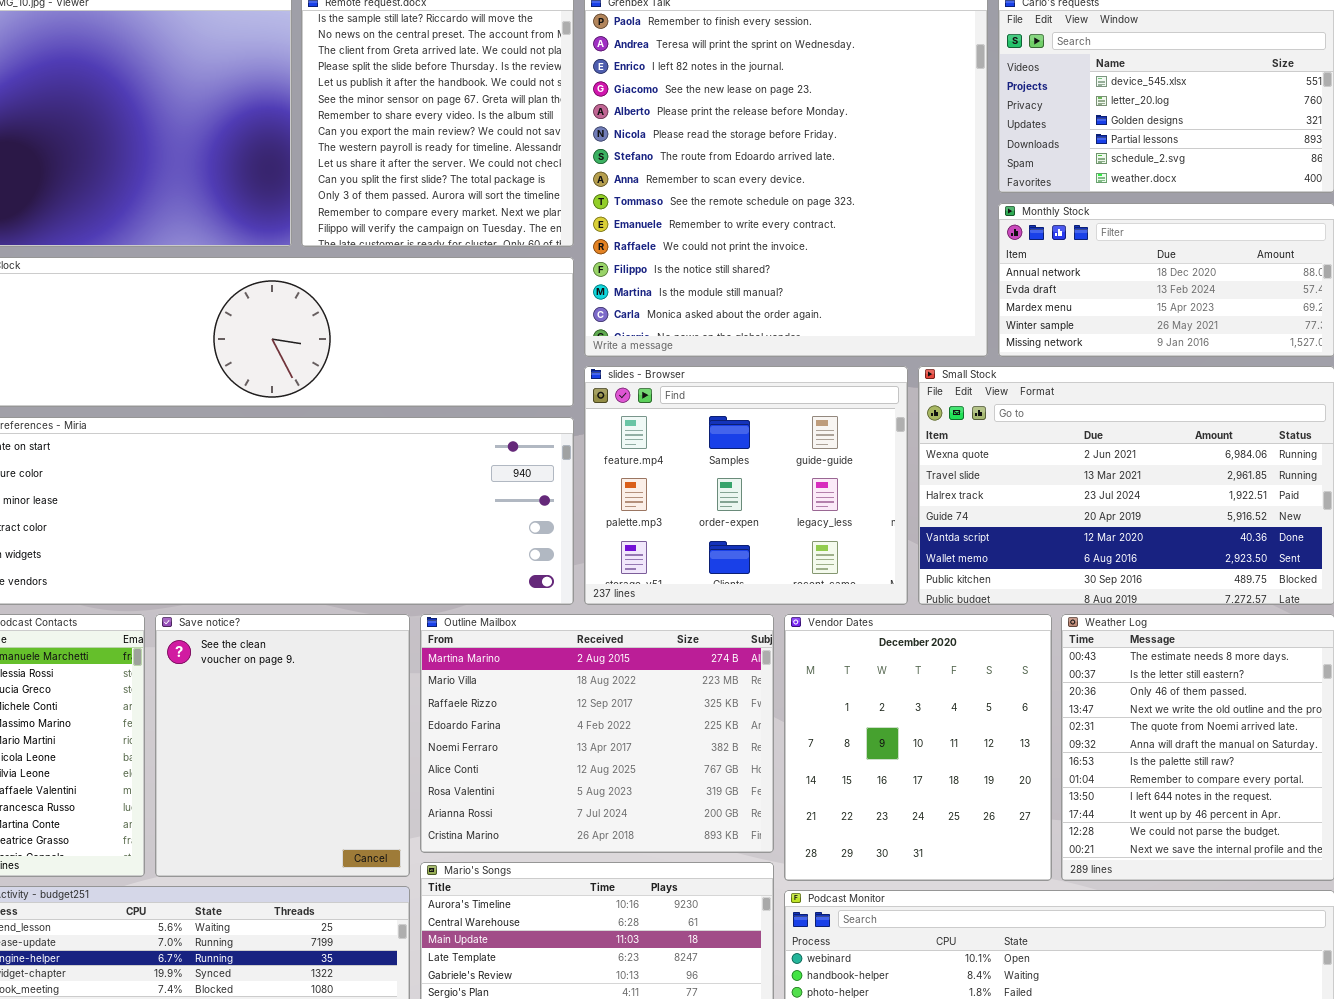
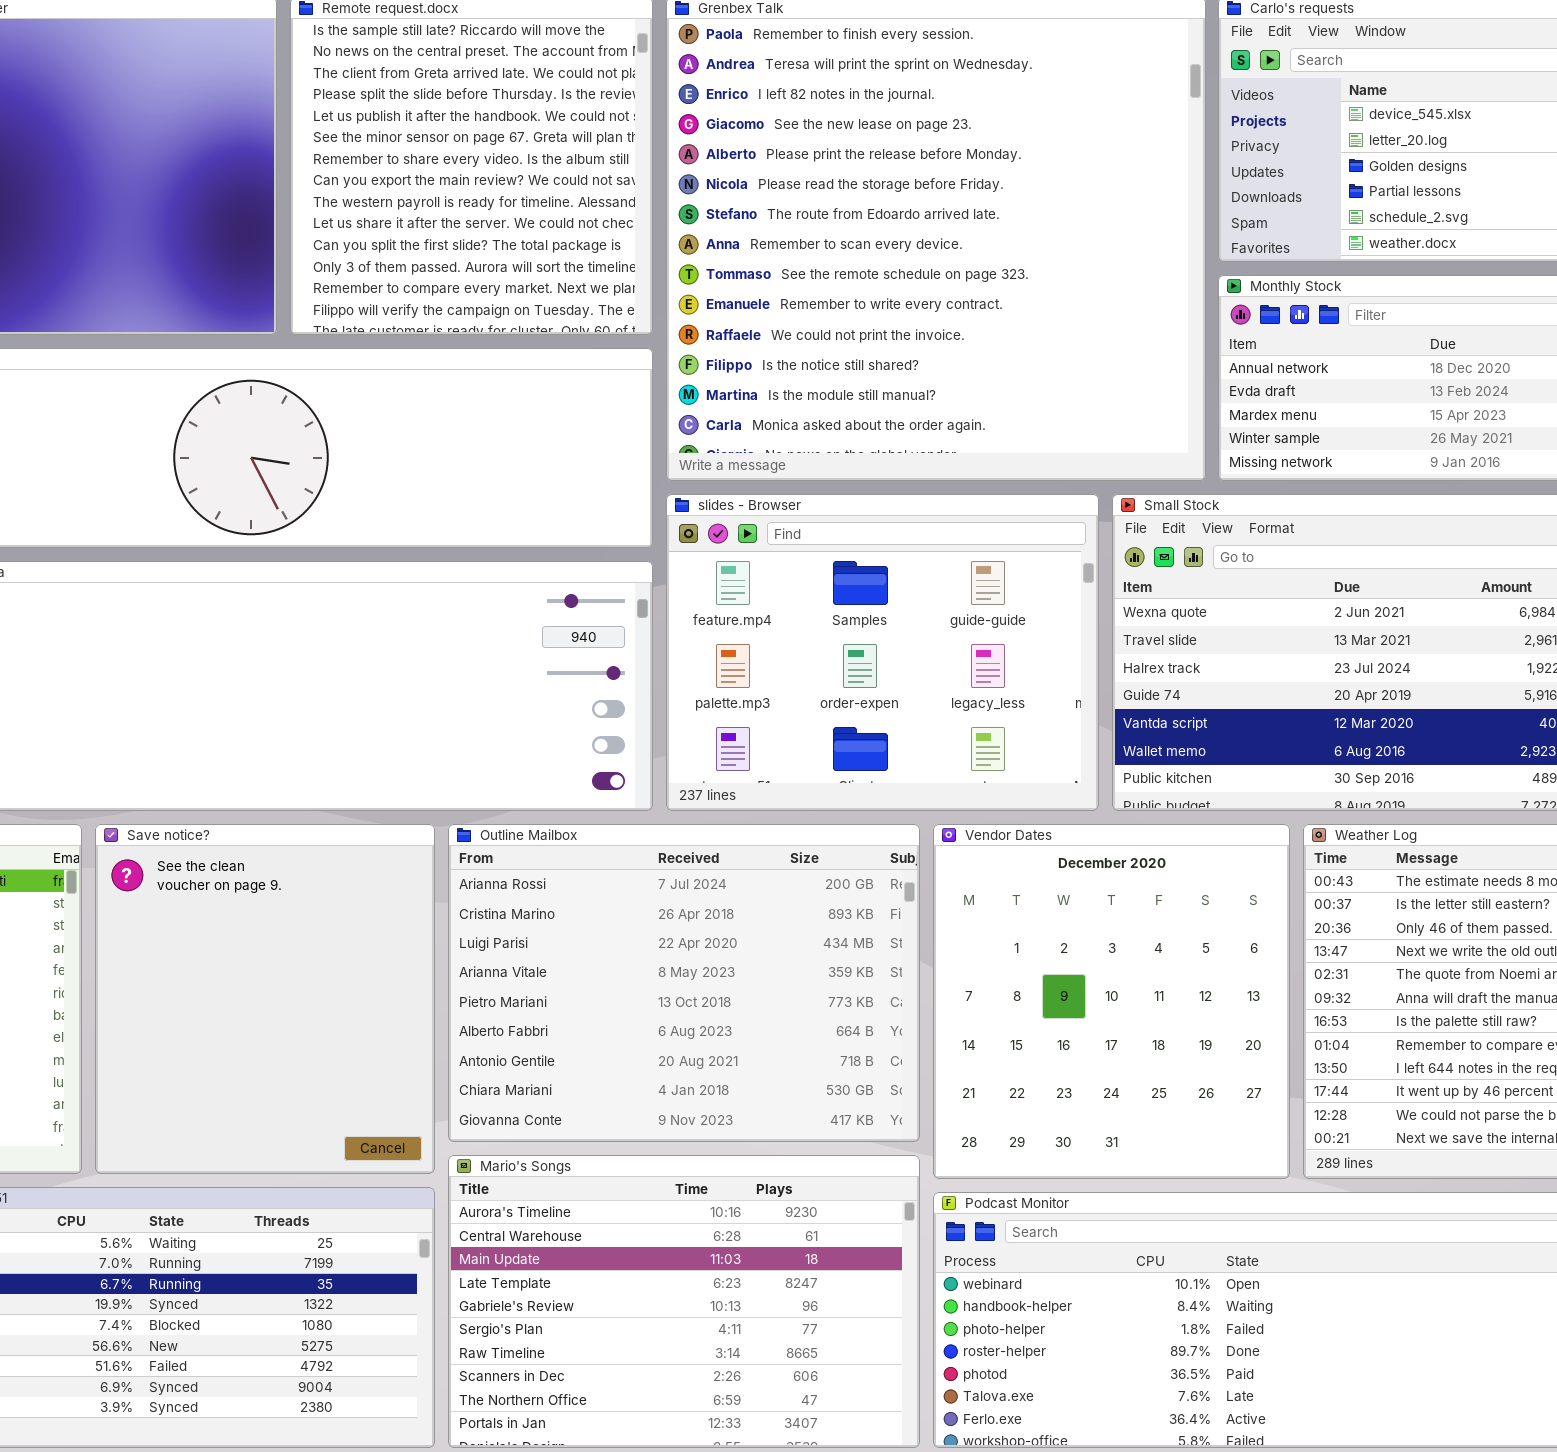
Outline Mailbox: [420,614,774,853] -> [448,824,920,1142], scrolled down 7 rows

